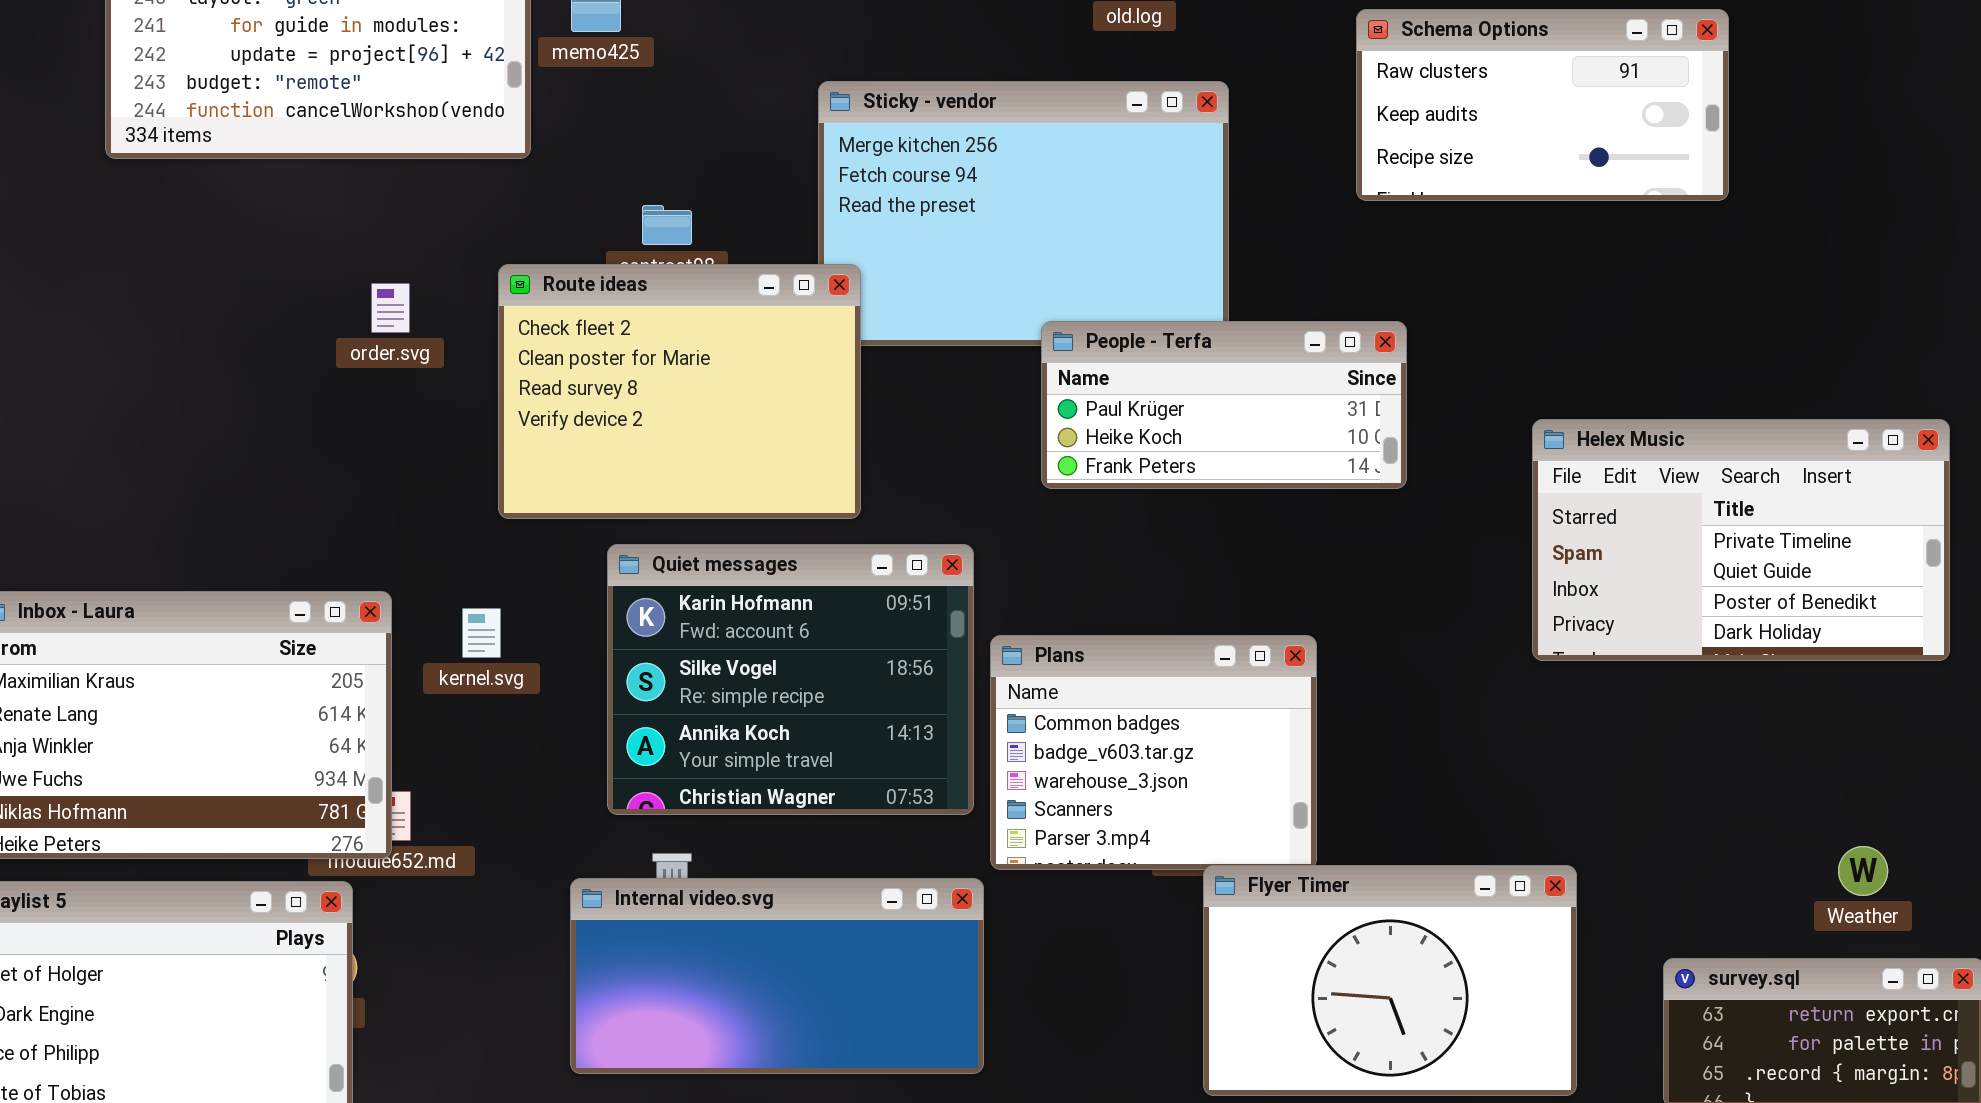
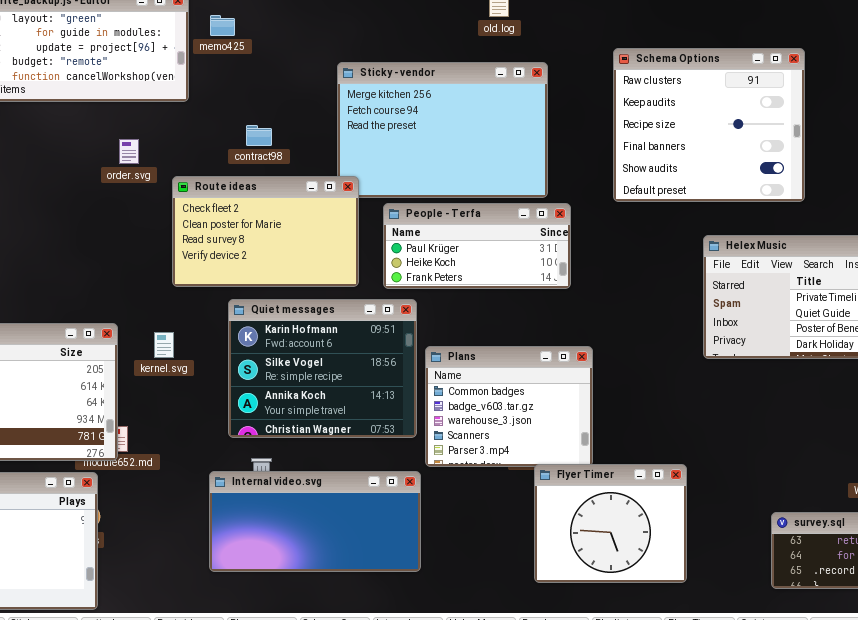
Schema Options: [1356,9,1729,201] -> [613,48,805,202], moved, resized
Route ideas: [498,264,861,519] -> [172,176,359,287], resized
order.svg: [371,283,410,333] -> [119,139,139,164], moved
People - Terfa: [1041,321,1407,489] -> [383,203,571,289], moved
Flyer Timer: [1203,865,1577,1096] -> [534,464,687,583], resized

